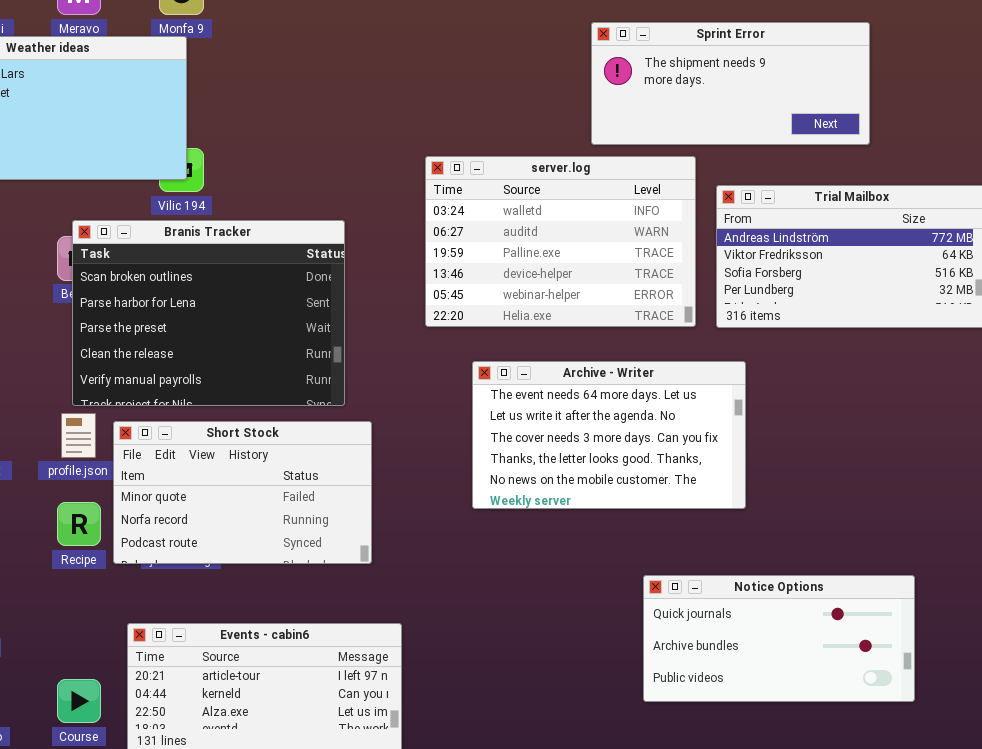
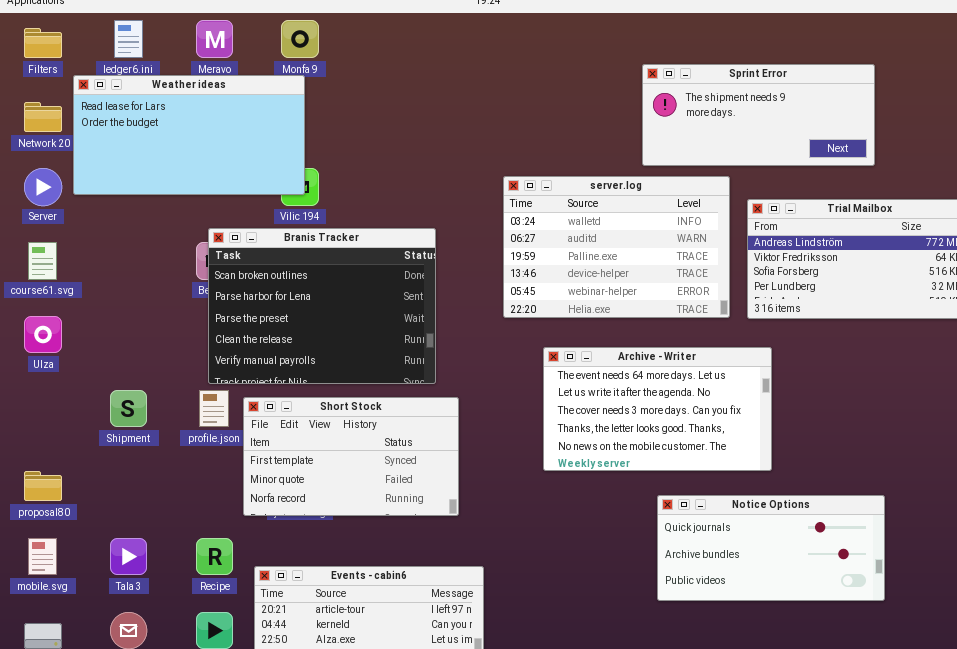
Short Stock: [113,421,372,564] -> [243,397,459,516], scrolled up 1 row
Recipe: [57,502,101,546] -> [196,538,233,575], moved
Notice Options: [643,575,915,702] -> [657,495,885,601], moved

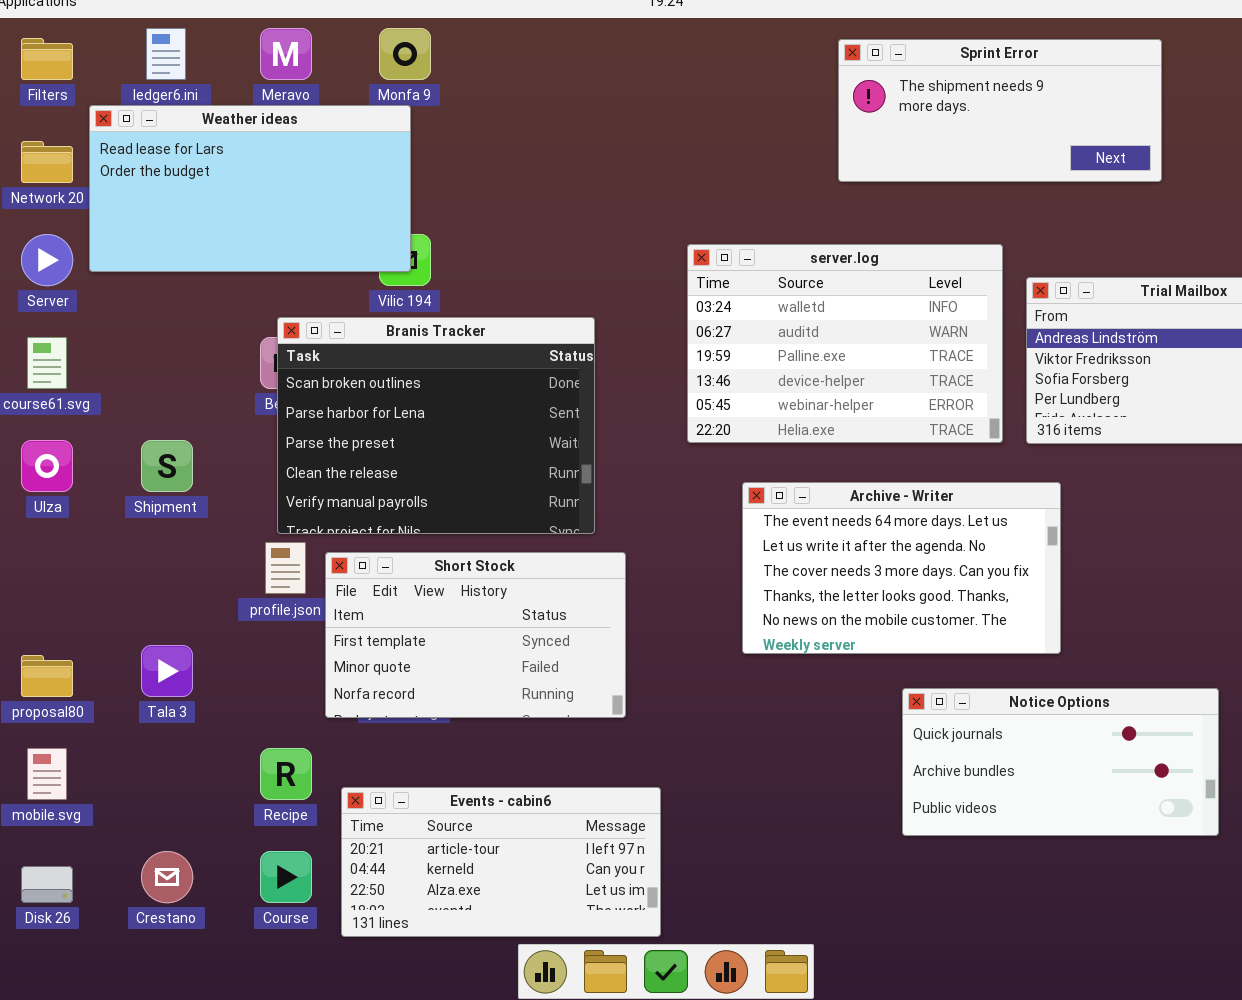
Sprint Error: [642,64,875,166] -> [838,39,1162,182], moved
Shipment: [110,390,147,427] -> [141,440,193,492], moved
Tala 3: [110,538,147,575] -> [141,645,193,697], moved

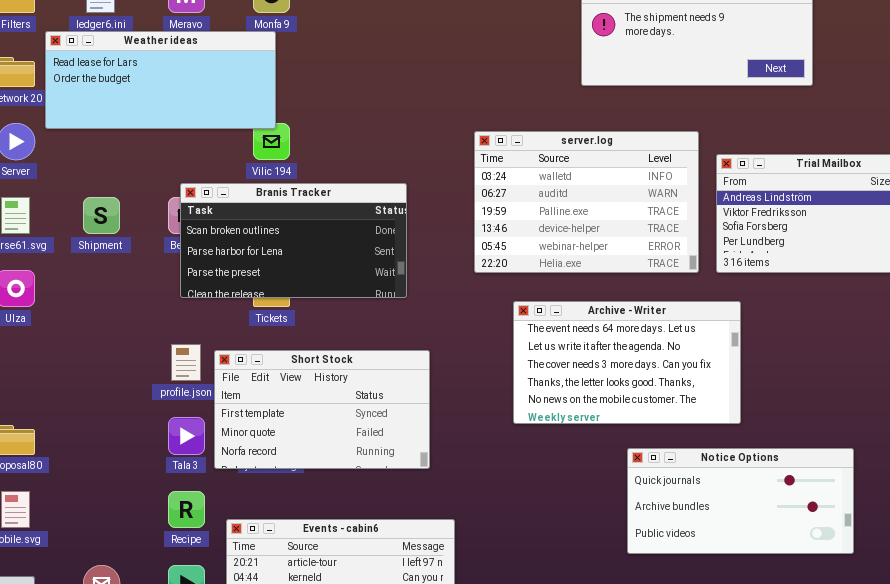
Weather ideas: [89,105,411,272] -> [45,31,276,129], resized
Branis Tracker: [277,317,595,534] -> [180,183,407,298], resized
Shipment: [141,440,193,492] -> [83,197,120,234], moved
Tala 3: [141,645,193,697] -> [168,417,205,455], moved

